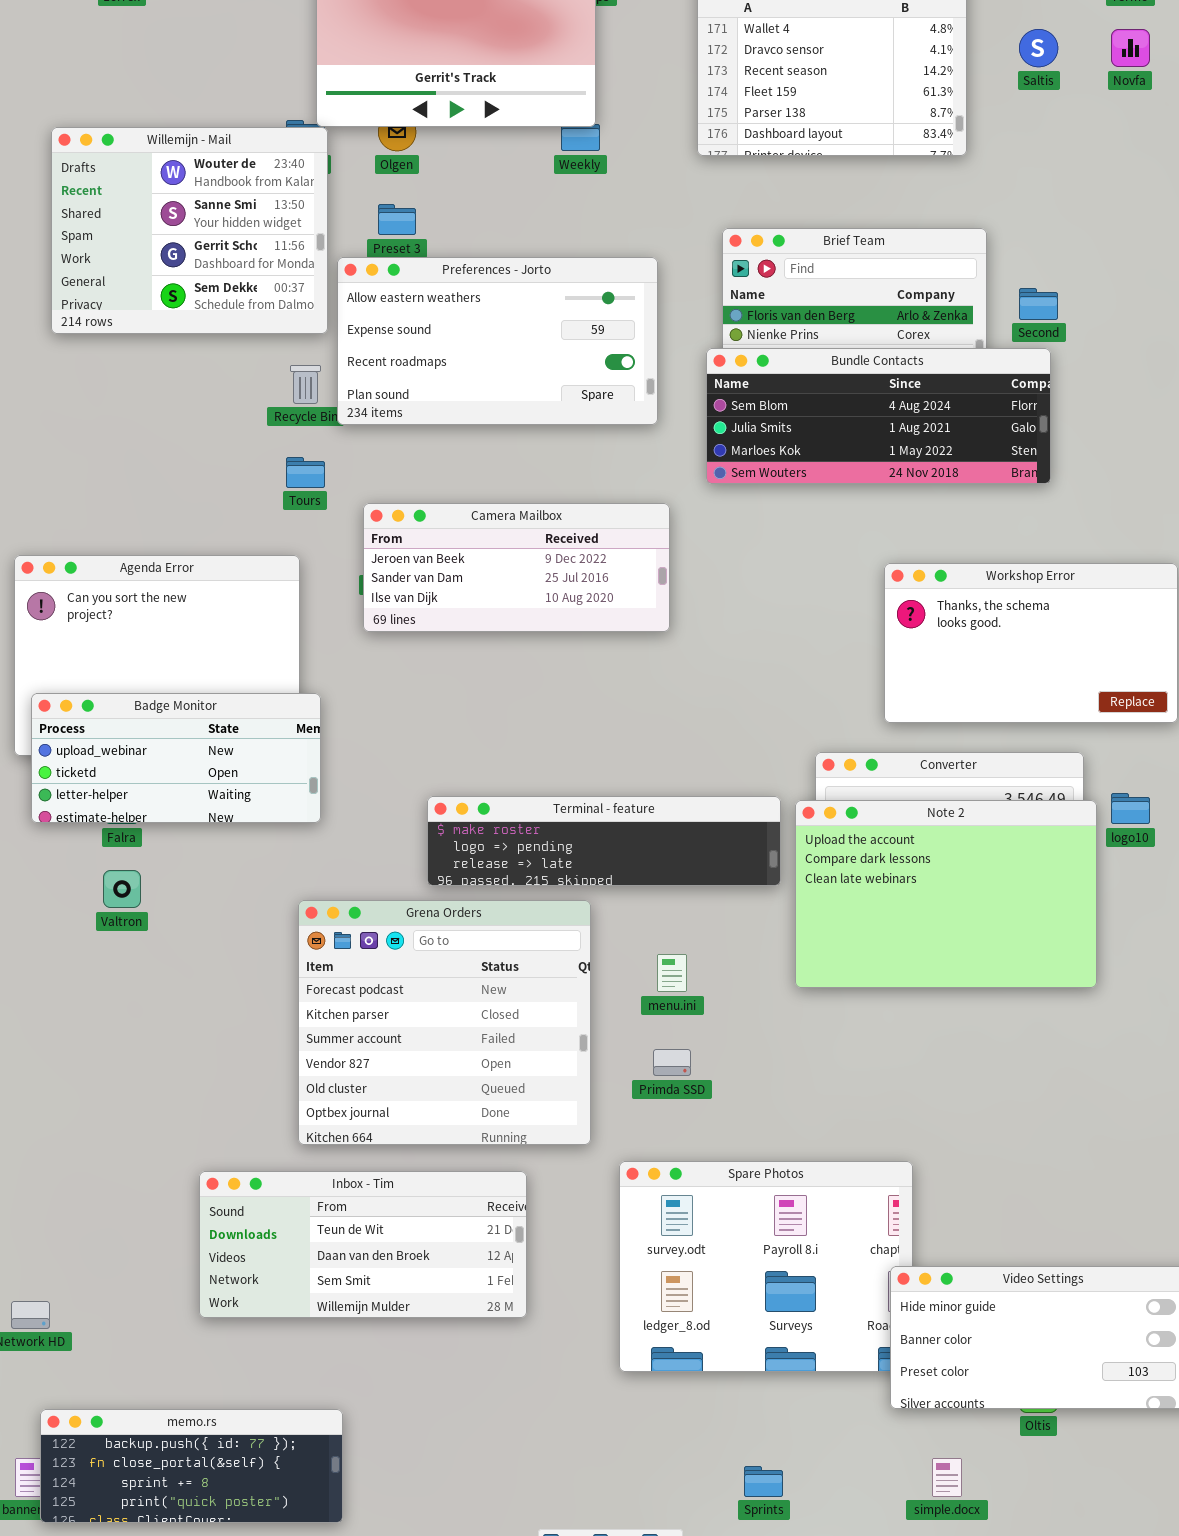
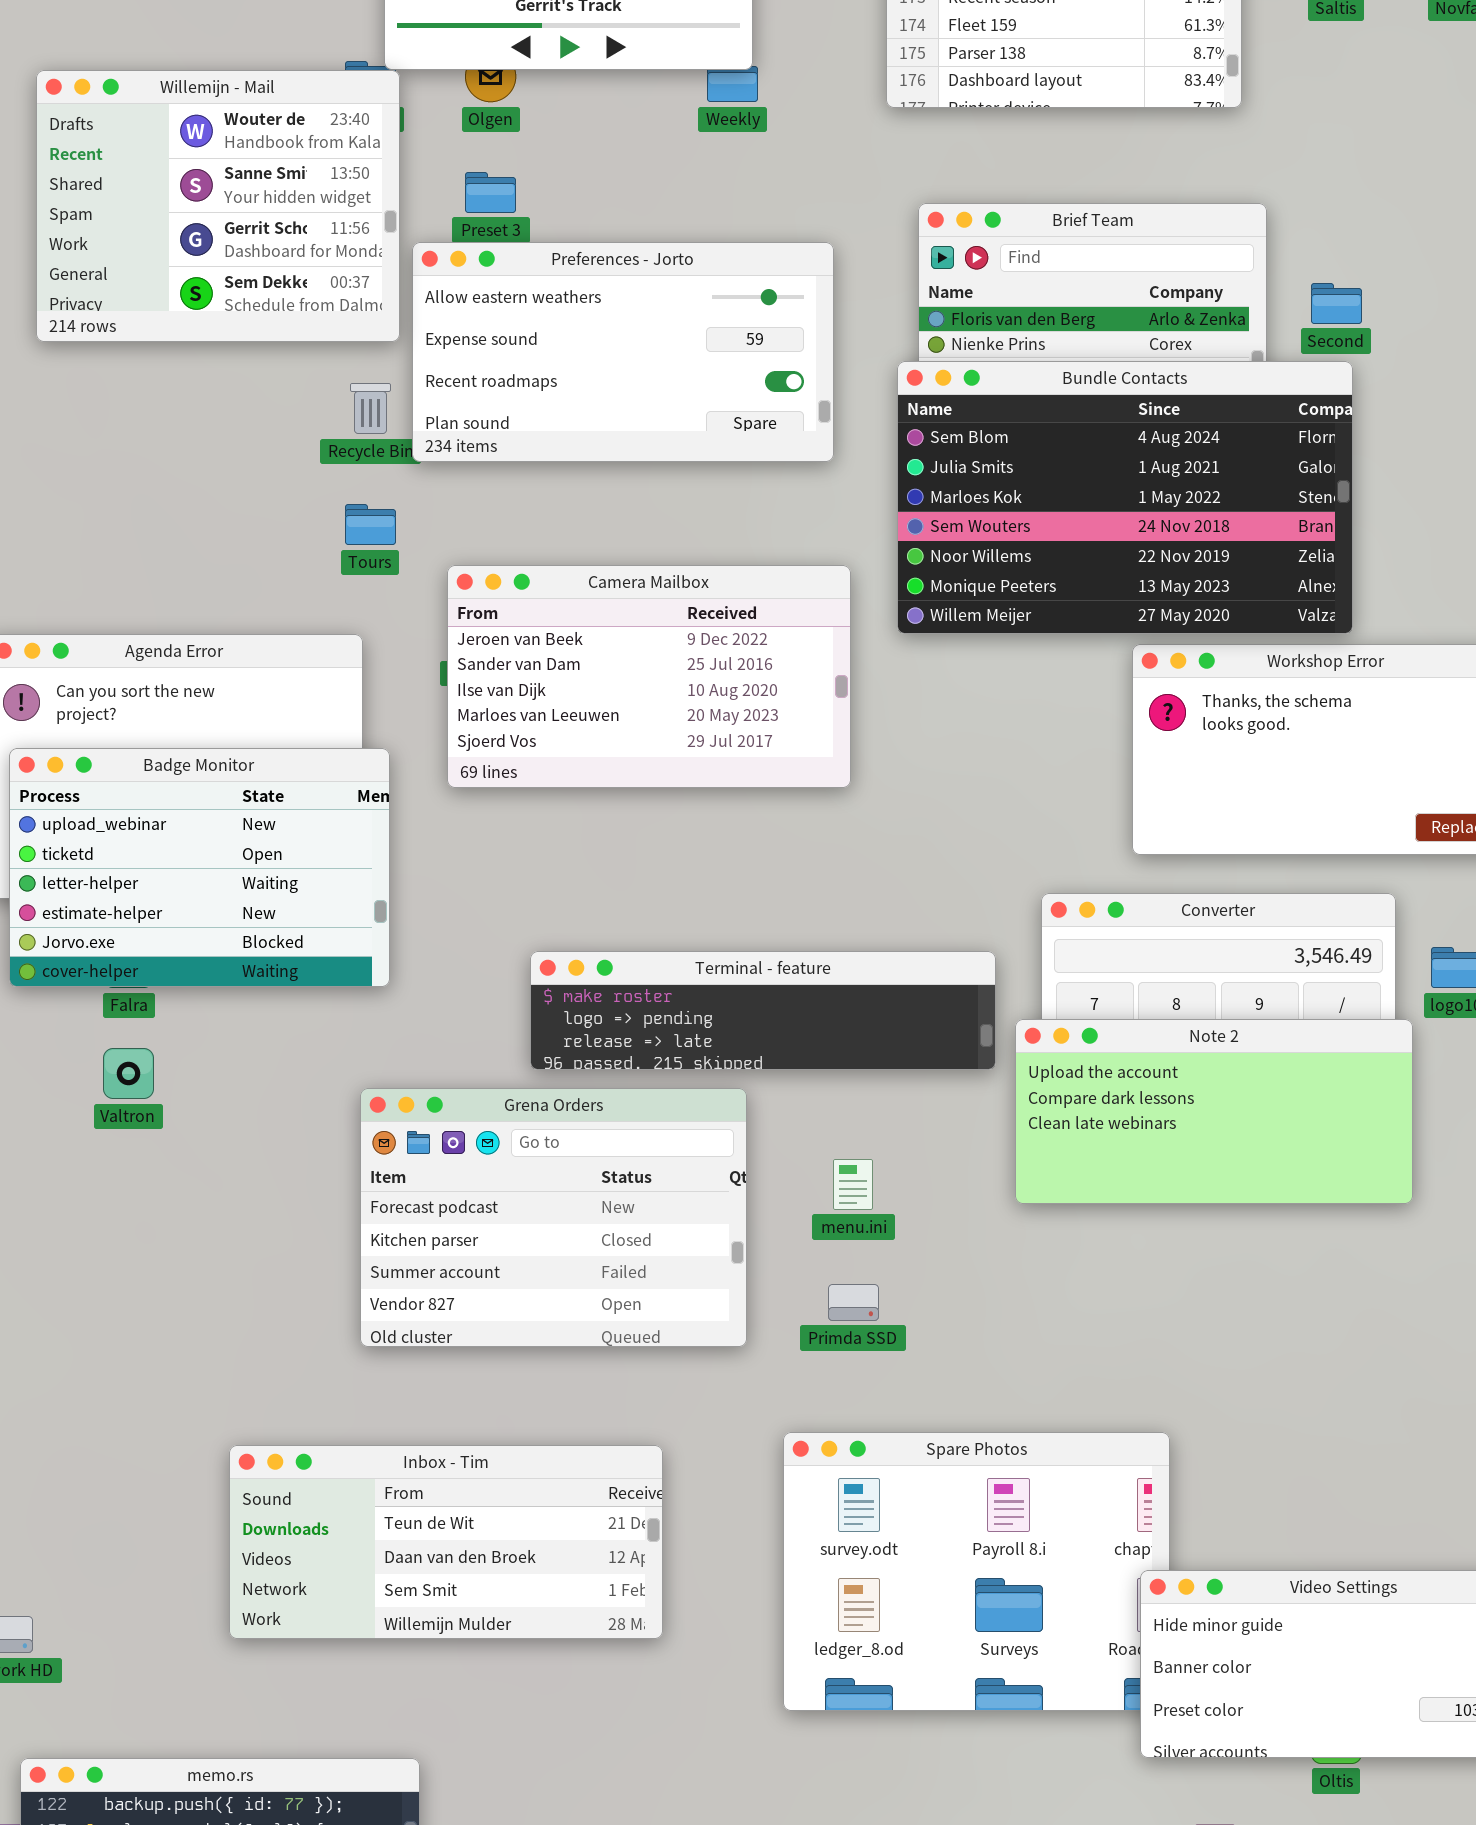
Bundle Contacts: [706,348,1051,484] -> [897,361,1353,634], resized
Camera Mailbox: [363,503,670,632] -> [447,565,851,788], resized
Badge Monitor: [31,693,321,823] -> [9,748,390,987], resized
Note 2: [795,800,1097,988] -> [1015,1019,1413,1204], resized
Grena Orders: [298,900,591,1145] -> [360,1088,747,1347], resized

